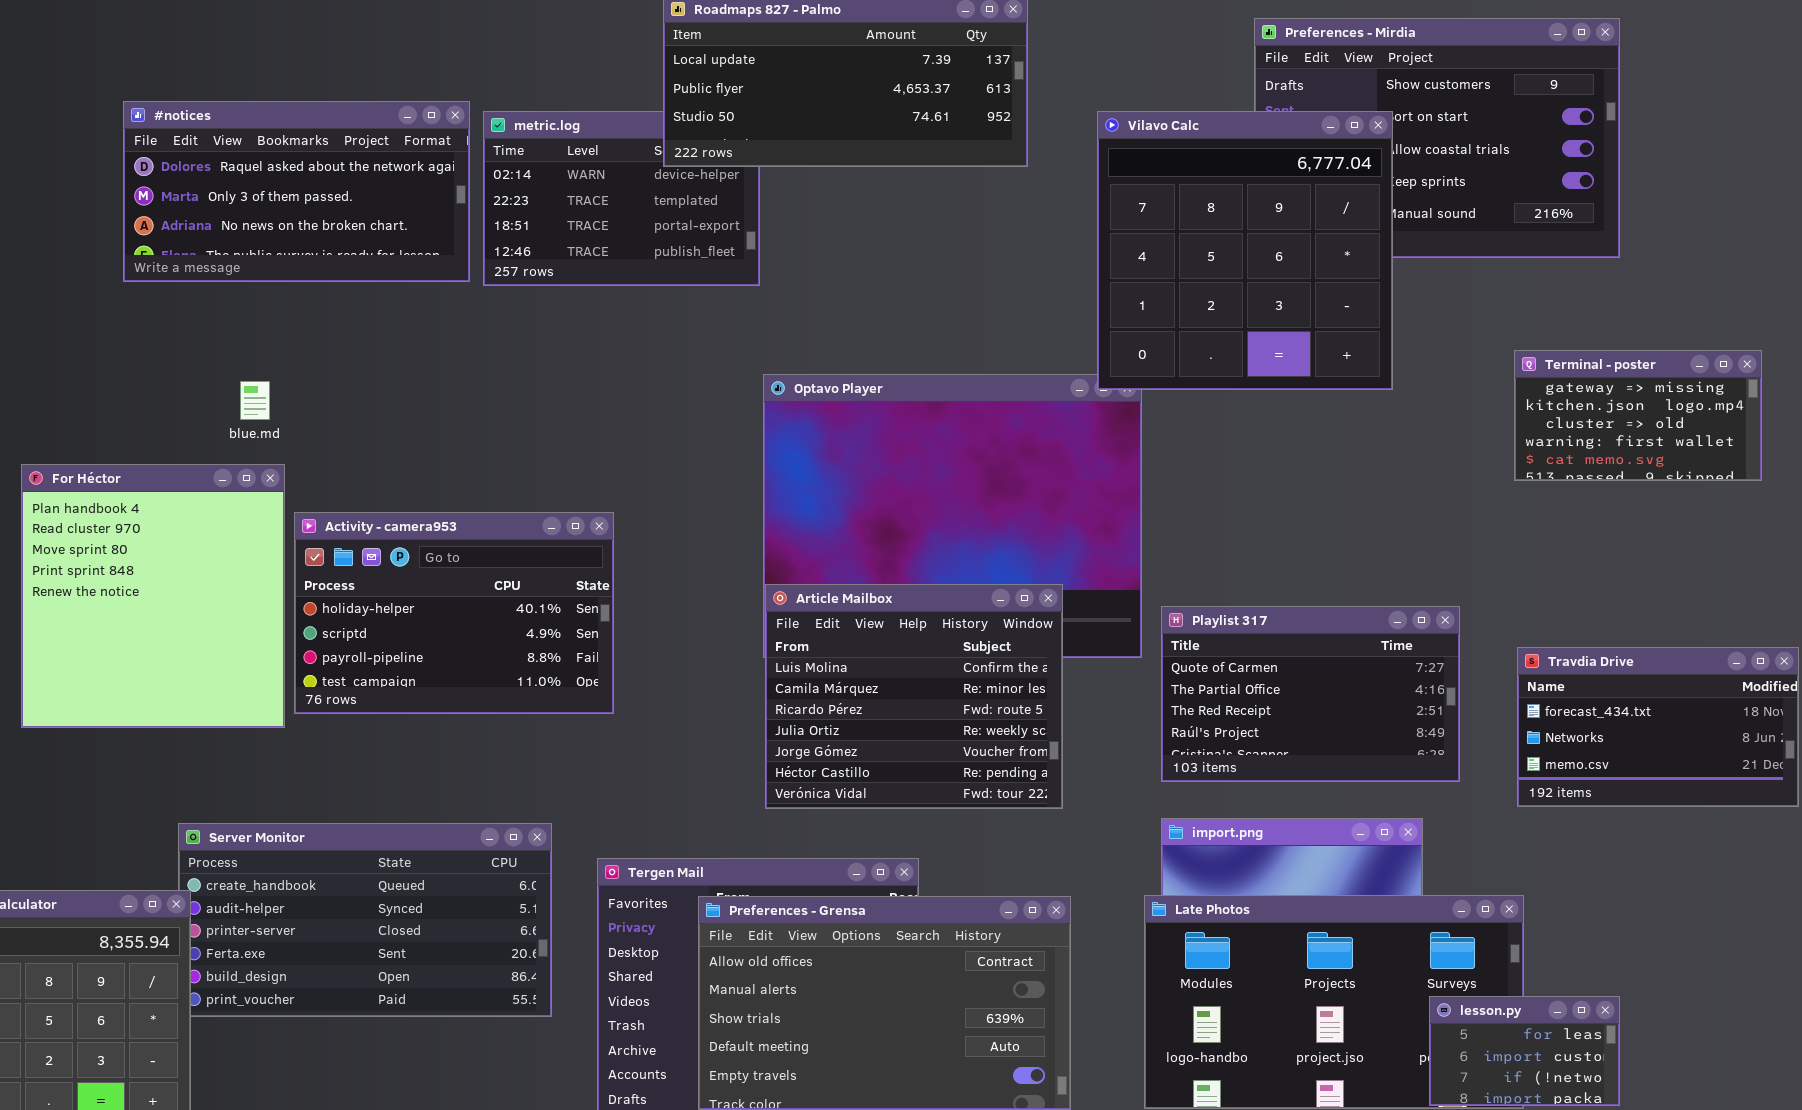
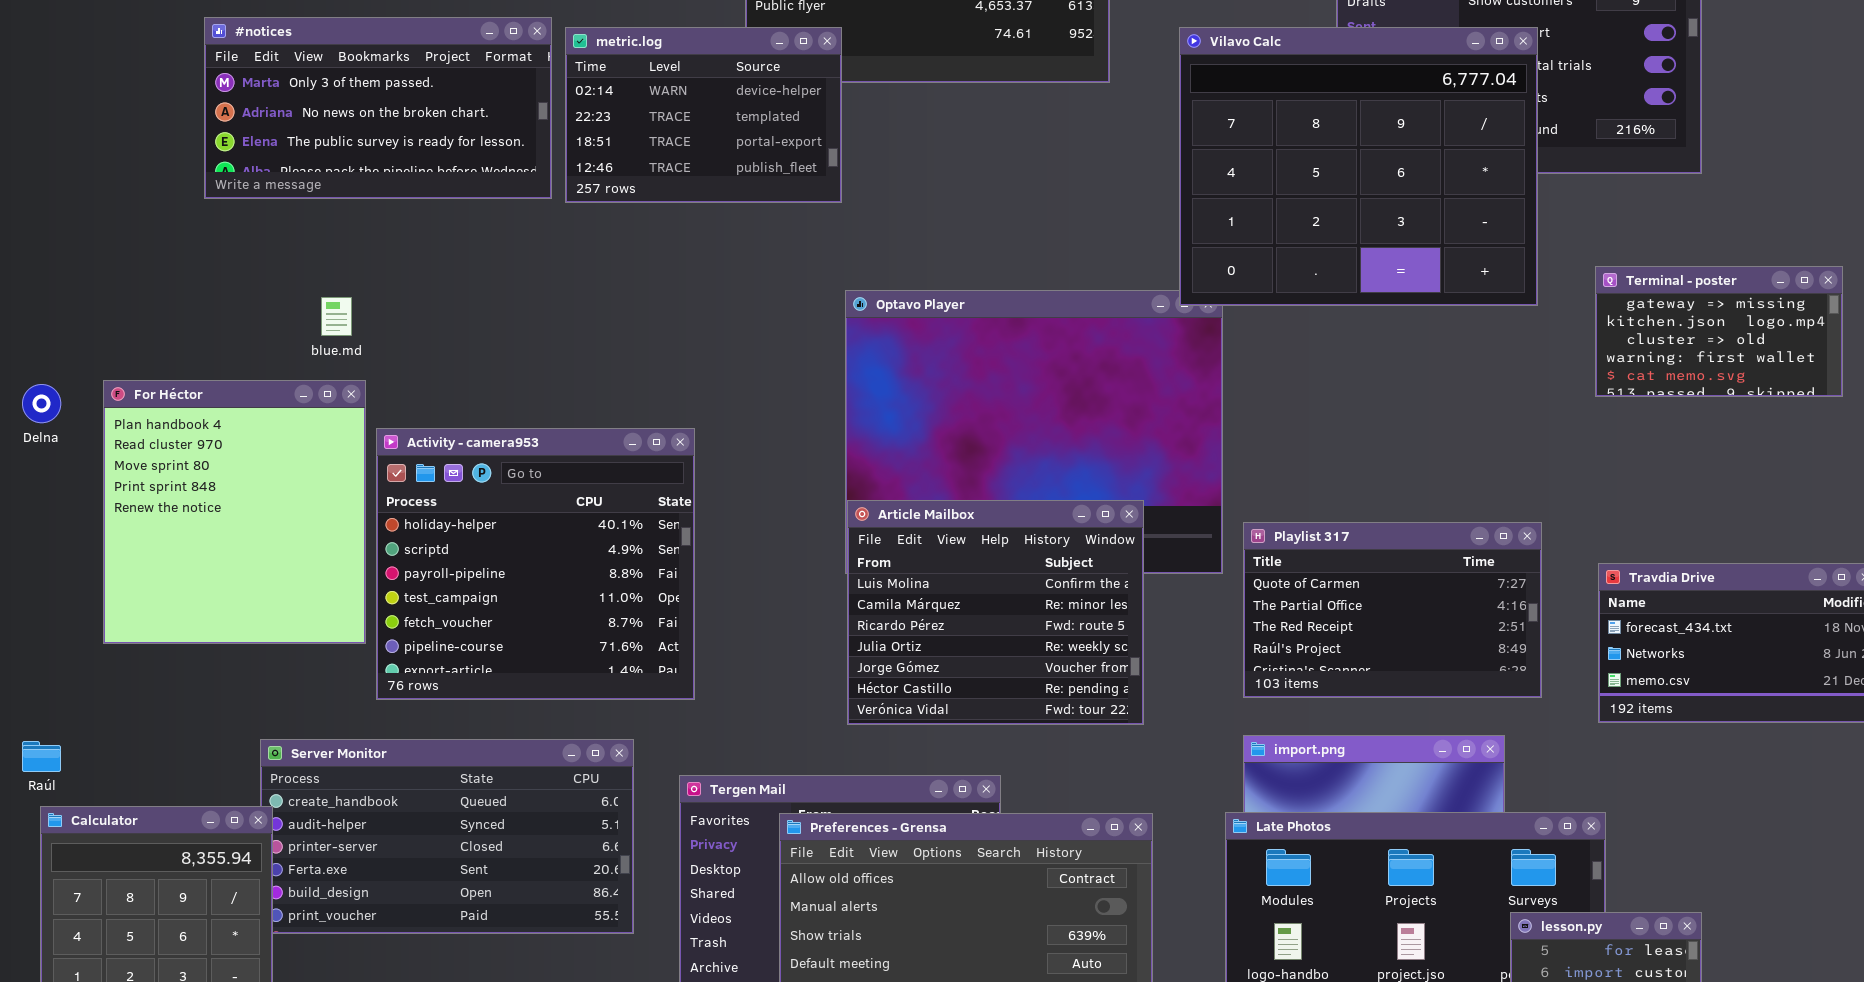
#notices: [123,101,470,282] -> [204,17,552,199], scrolled down 1 row
metric.log: [483,111,760,286] -> [565,27,842,203], raised
Vilavo Calc: [1097,111,1393,390] -> [1179,27,1538,306], resized
Activity - camera953: [294,512,614,714] -> [376,428,695,700], resized

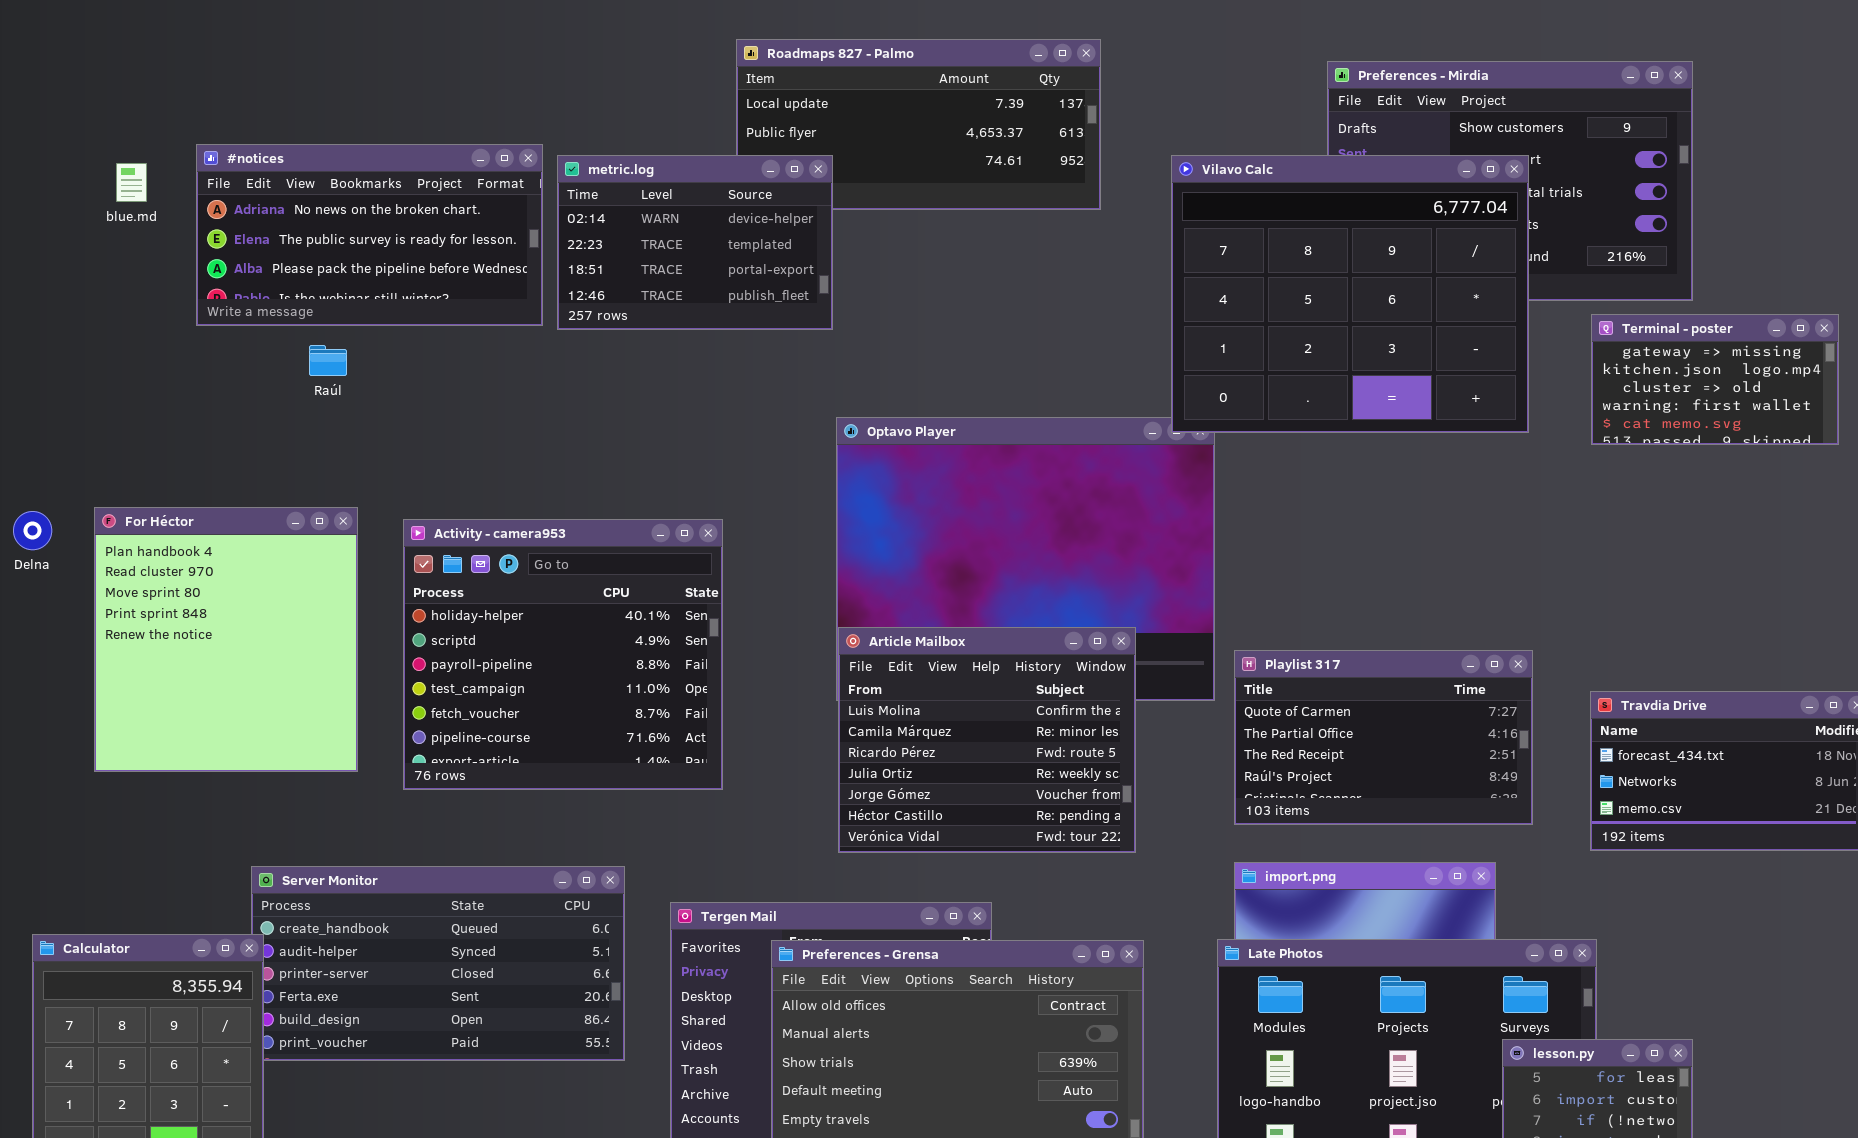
#notices: [204,17,552,199] -> [196,144,543,326], scrolled down 1 row
Terminal - poster: [1595,266,1843,397] -> [1591,314,1839,445], moved
blue.md: [321,297,352,336] -> [116,163,147,202], moved
Activity - camera953: [376,428,695,700] -> [403,519,723,790], moved
Raúl: [22,741,61,772] -> [309,345,347,376], moved

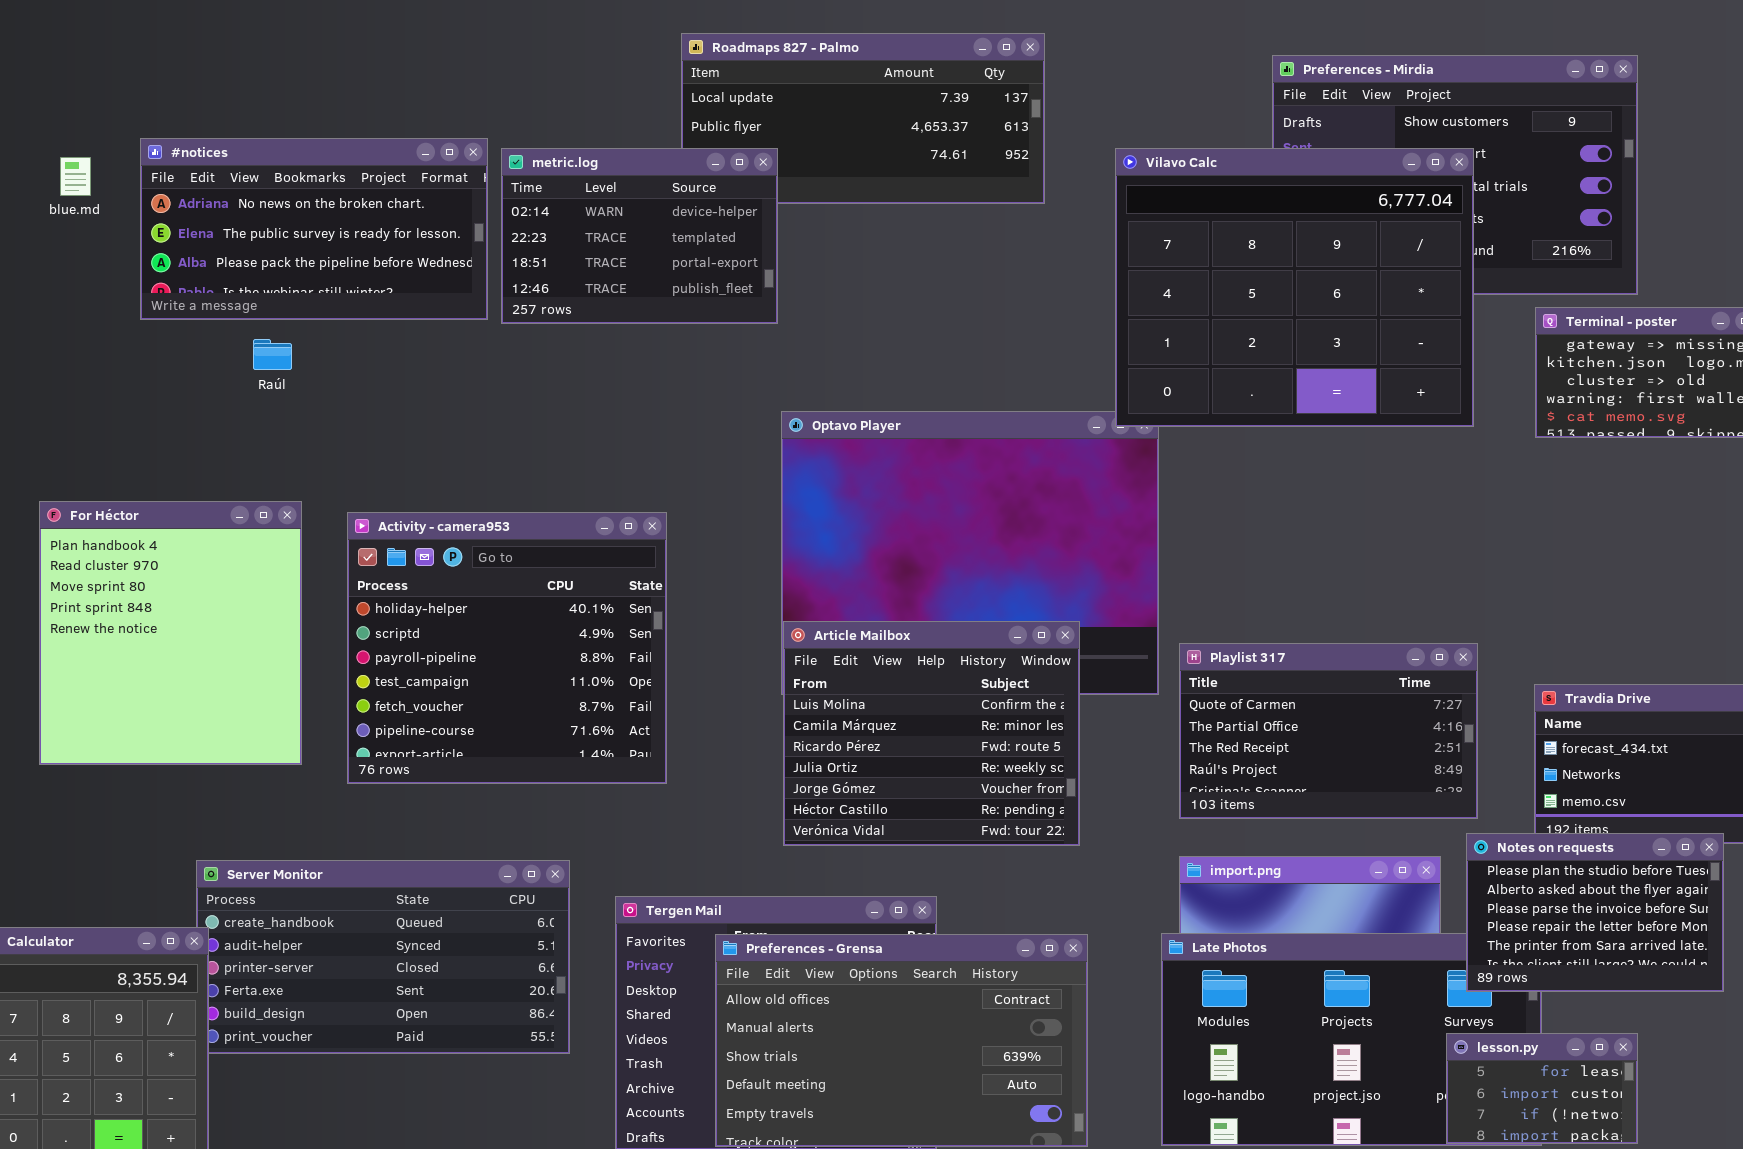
Notes on requests: none -> [1466,833,1724,992], opened

